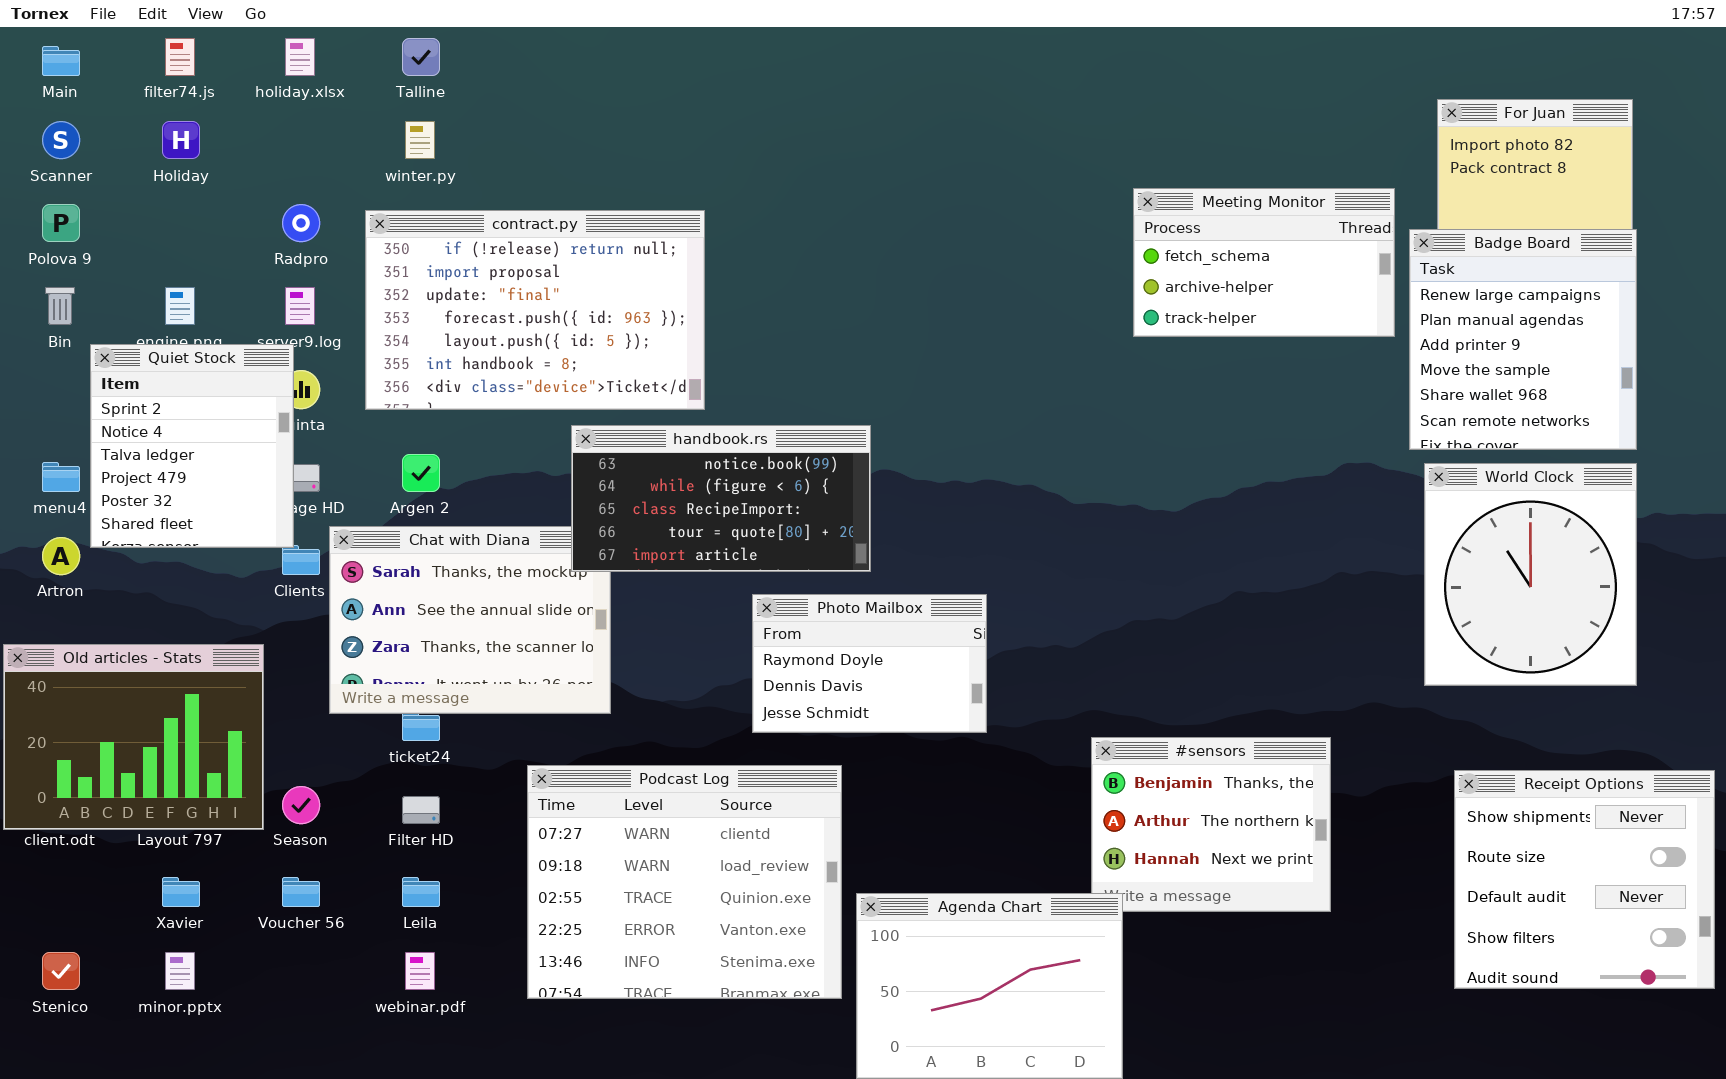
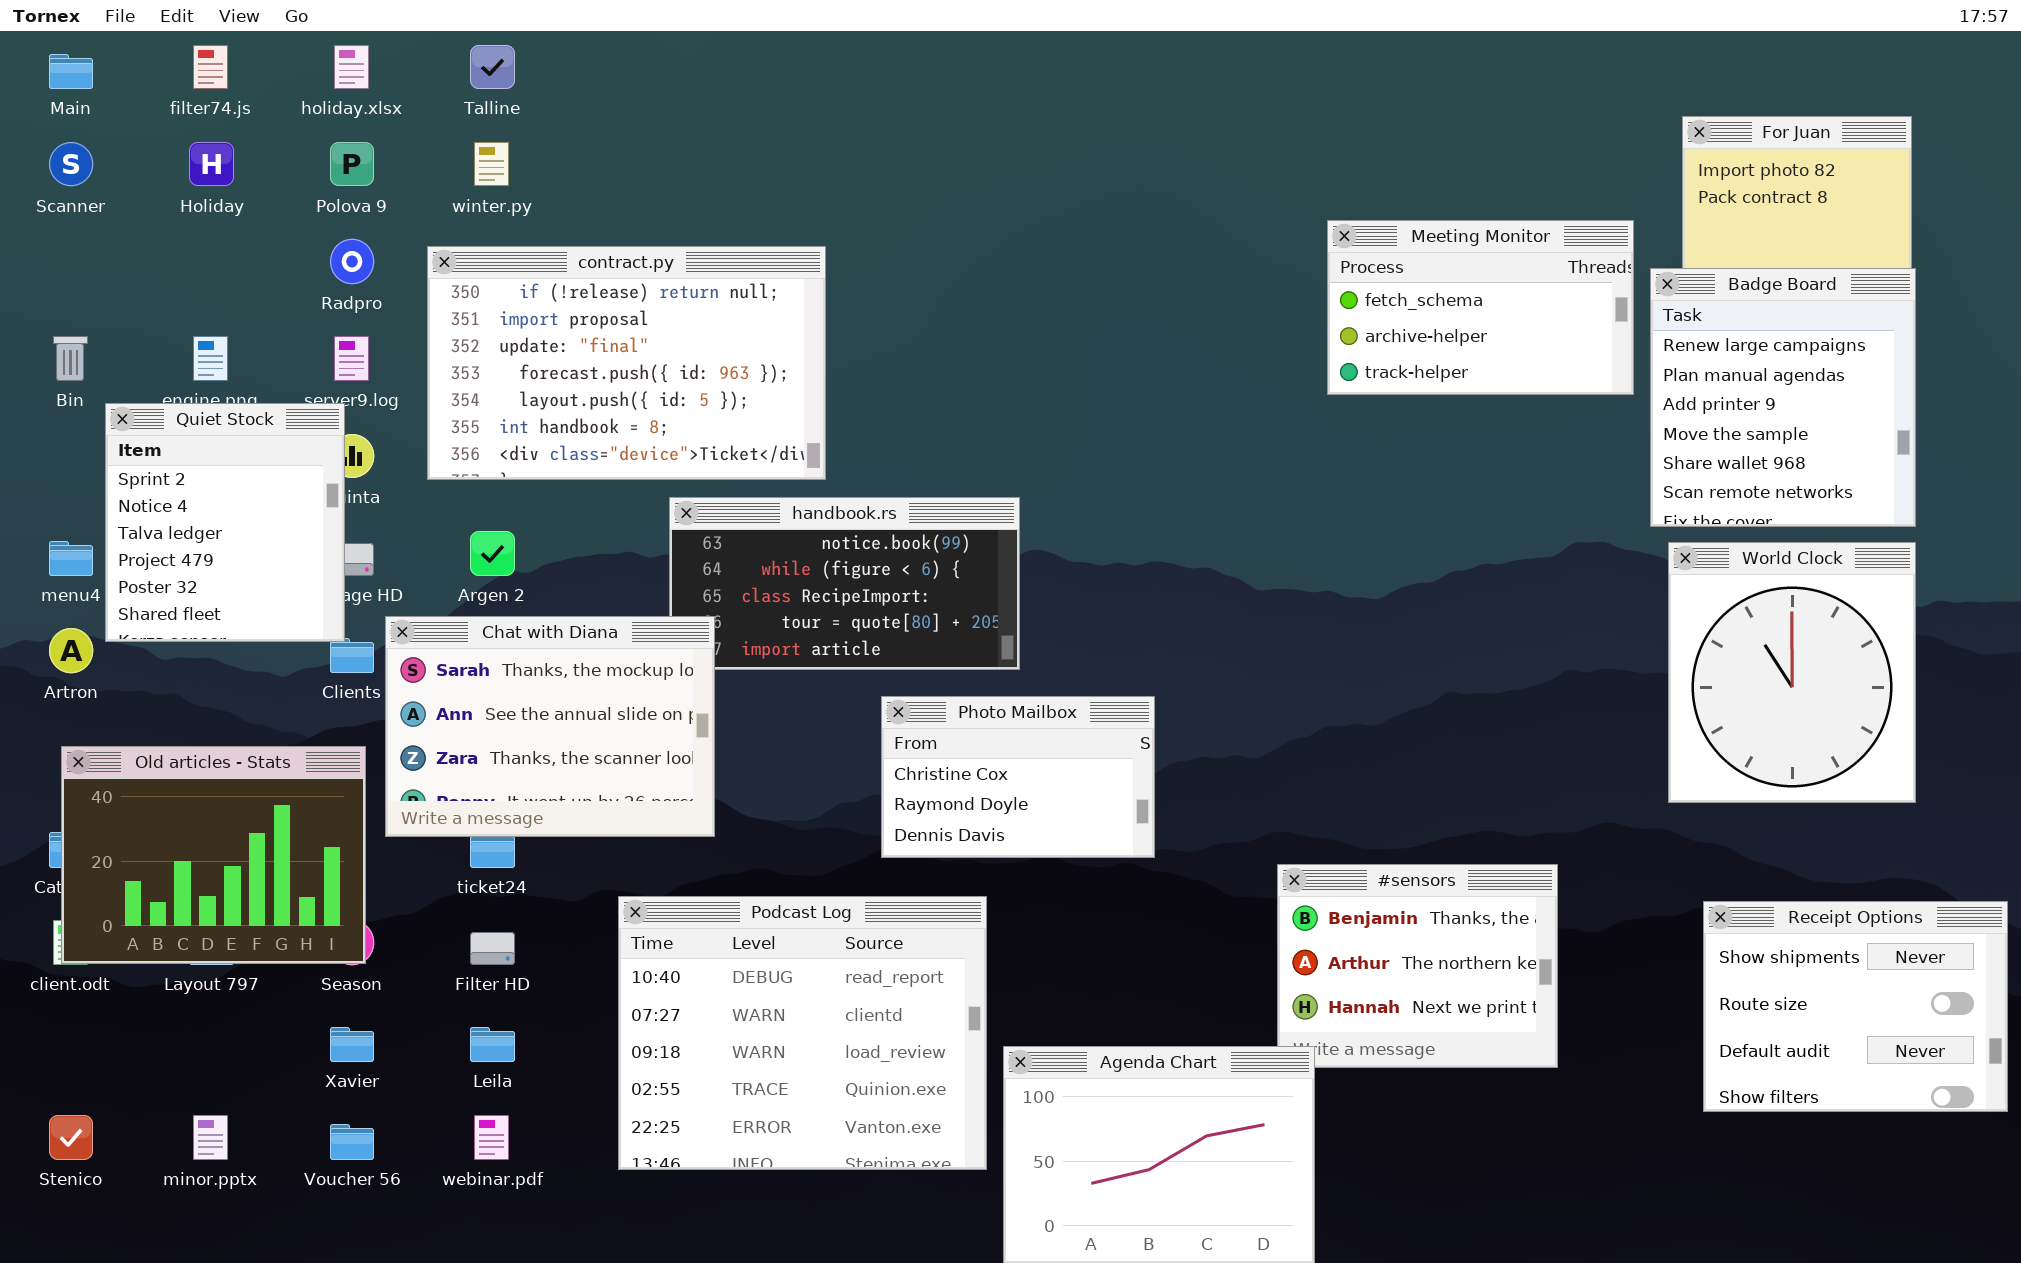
Polova 9: [42,204,80,242] -> [330,142,374,186], moved
Chat with Diana: [329,526,611,714] -> [385,616,715,837], raised
Photo Mailbox: [752,594,987,733] -> [881,696,1155,858], scrolled up 1 row
Old articles - Stats: [3,644,264,830] -> [61,746,366,964], moved
Podcast Log: [527,765,842,999] -> [618,896,987,1170], scrolled up 1 row
Receipt Options: [1454,770,1715,989] -> [1703,901,2008,1112], resized
Xavier: [162,877,200,907] -> [330,1027,374,1062], moved
Voucher 56: [282,877,320,907] -> [330,1124,374,1160], moved

